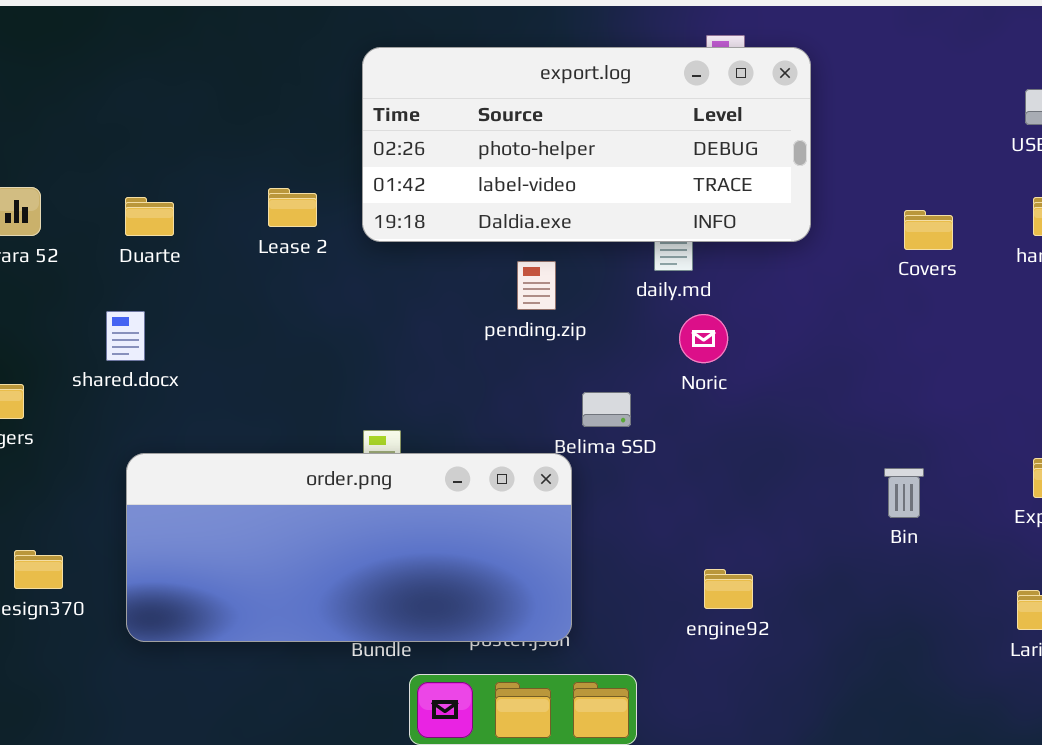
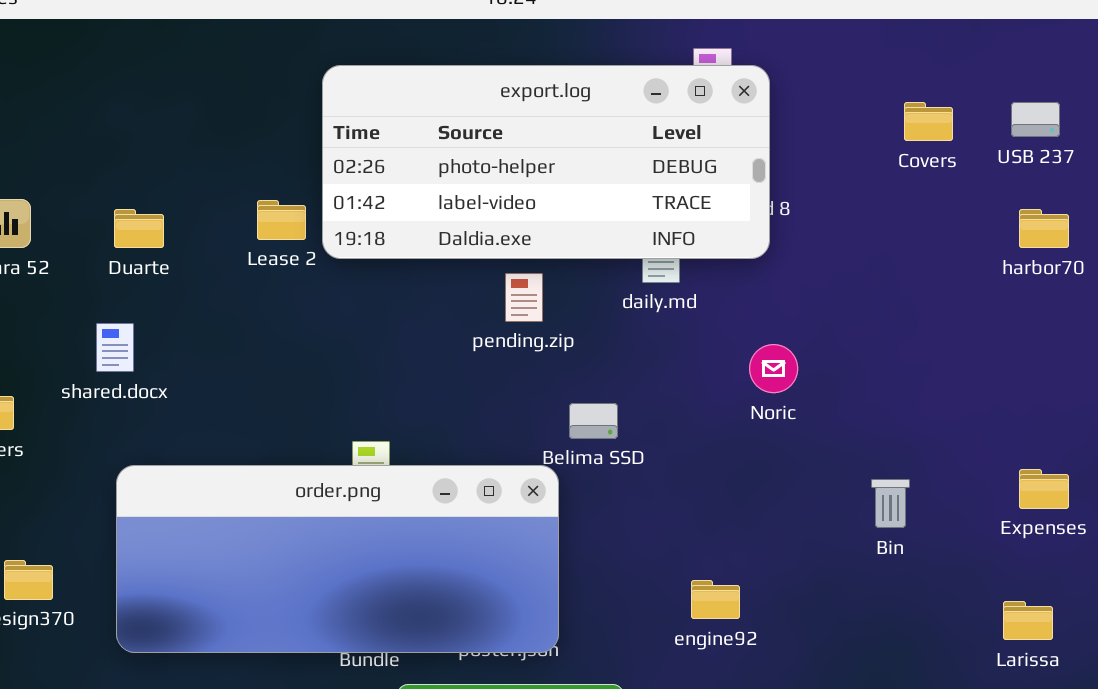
export.log: [362,47,811,242] -> [322,65,770,259], moved
Covers: [904,210,953,250] -> [904,102,953,141], moved
Noric: [679,314,728,363] -> [749,344,798,393], moved

